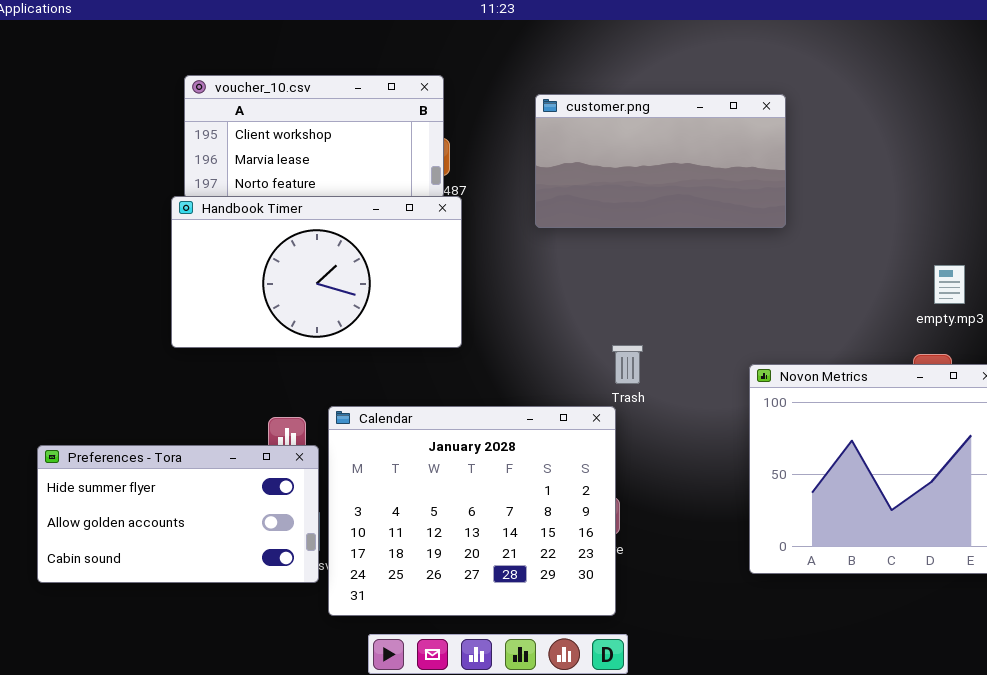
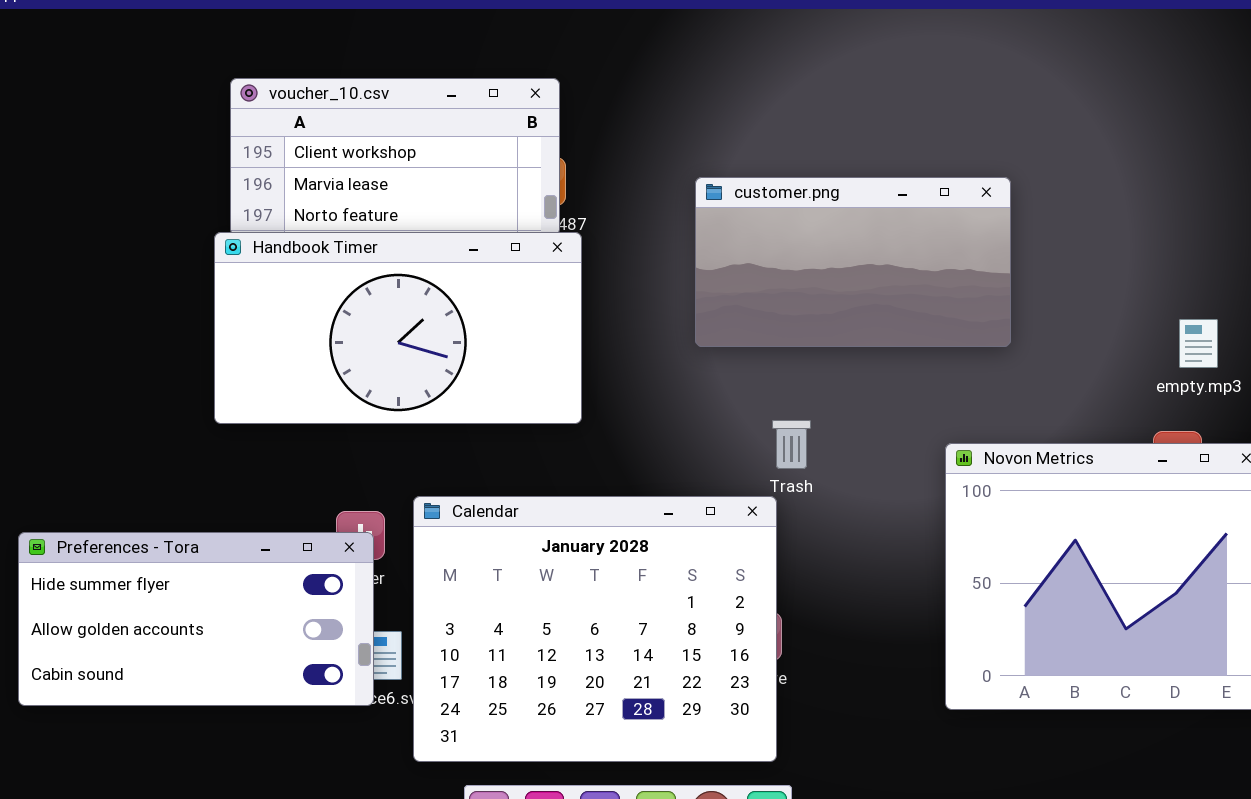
customer.png: [535,94,786,228] -> [695,177,1011,347], moved
Preferences - Tora: [37,445,319,583] -> [18,532,374,706], moved

